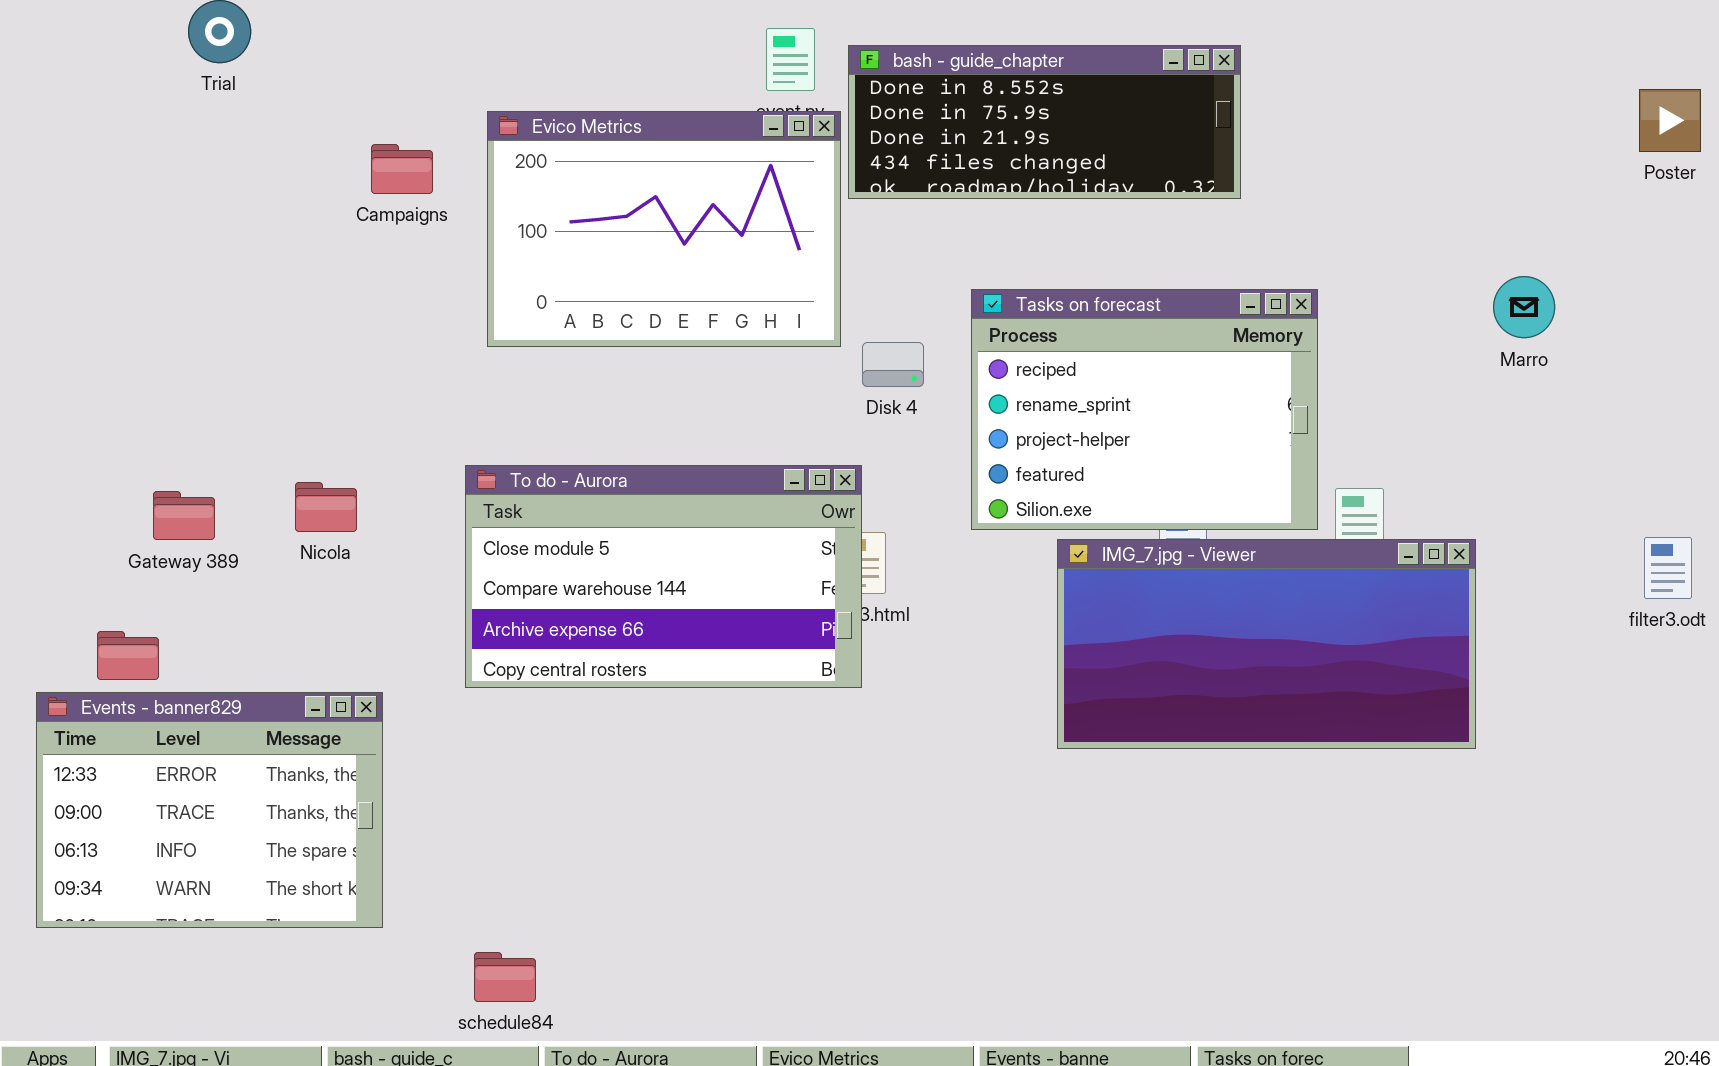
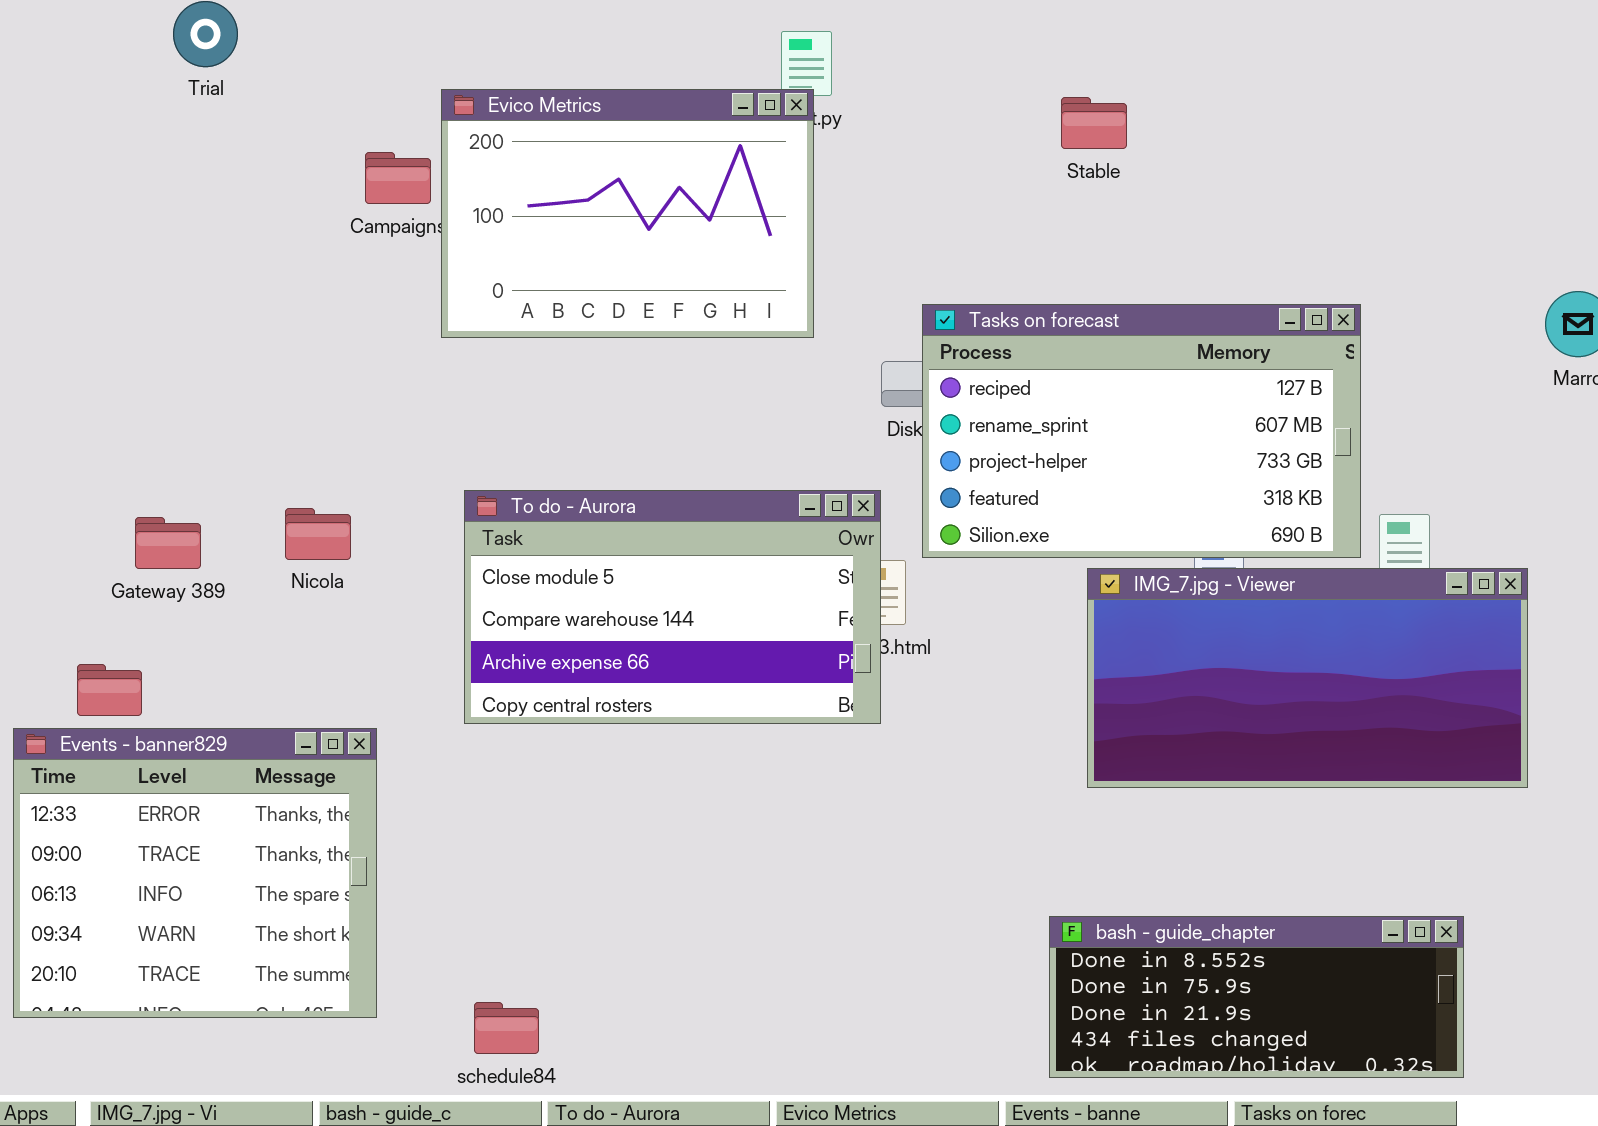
bash - guide_chapter: [848,45,1241,199] -> [1049,916,1464,1078], moved
Evico Metrics: [487,111,841,347] -> [441,89,814,338], moved
Tasks on forecast: [971,289,1318,530] -> [922,304,1361,558], resized
Events - banner829: [36,692,383,928] -> [13,728,377,1018], resized

